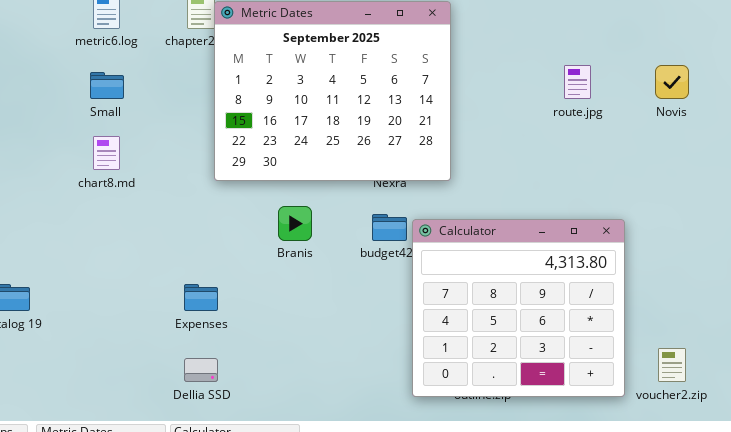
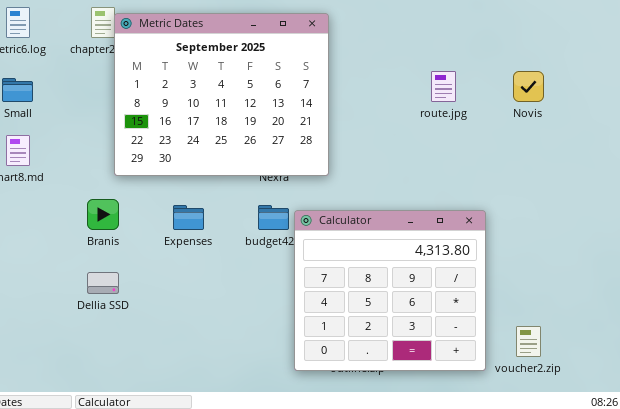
Branis: [278,206,312,241] -> [87,199,119,230], moved
Expenses: [184,284,218,311] -> [173,205,204,230], moved
Dellia SSD: [184,358,218,382] -> [87,272,119,294], moved

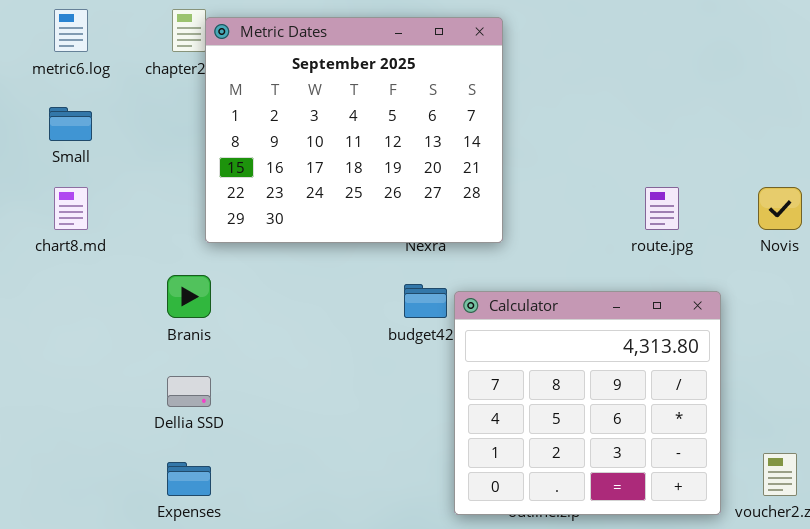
route.jpg: [431,71,456,102] -> [645,187,679,230], moved
Novis: [513,71,544,102] -> [758,187,802,230], moved
Expenses: [173,205,204,230] -> [167,462,211,496], moved

